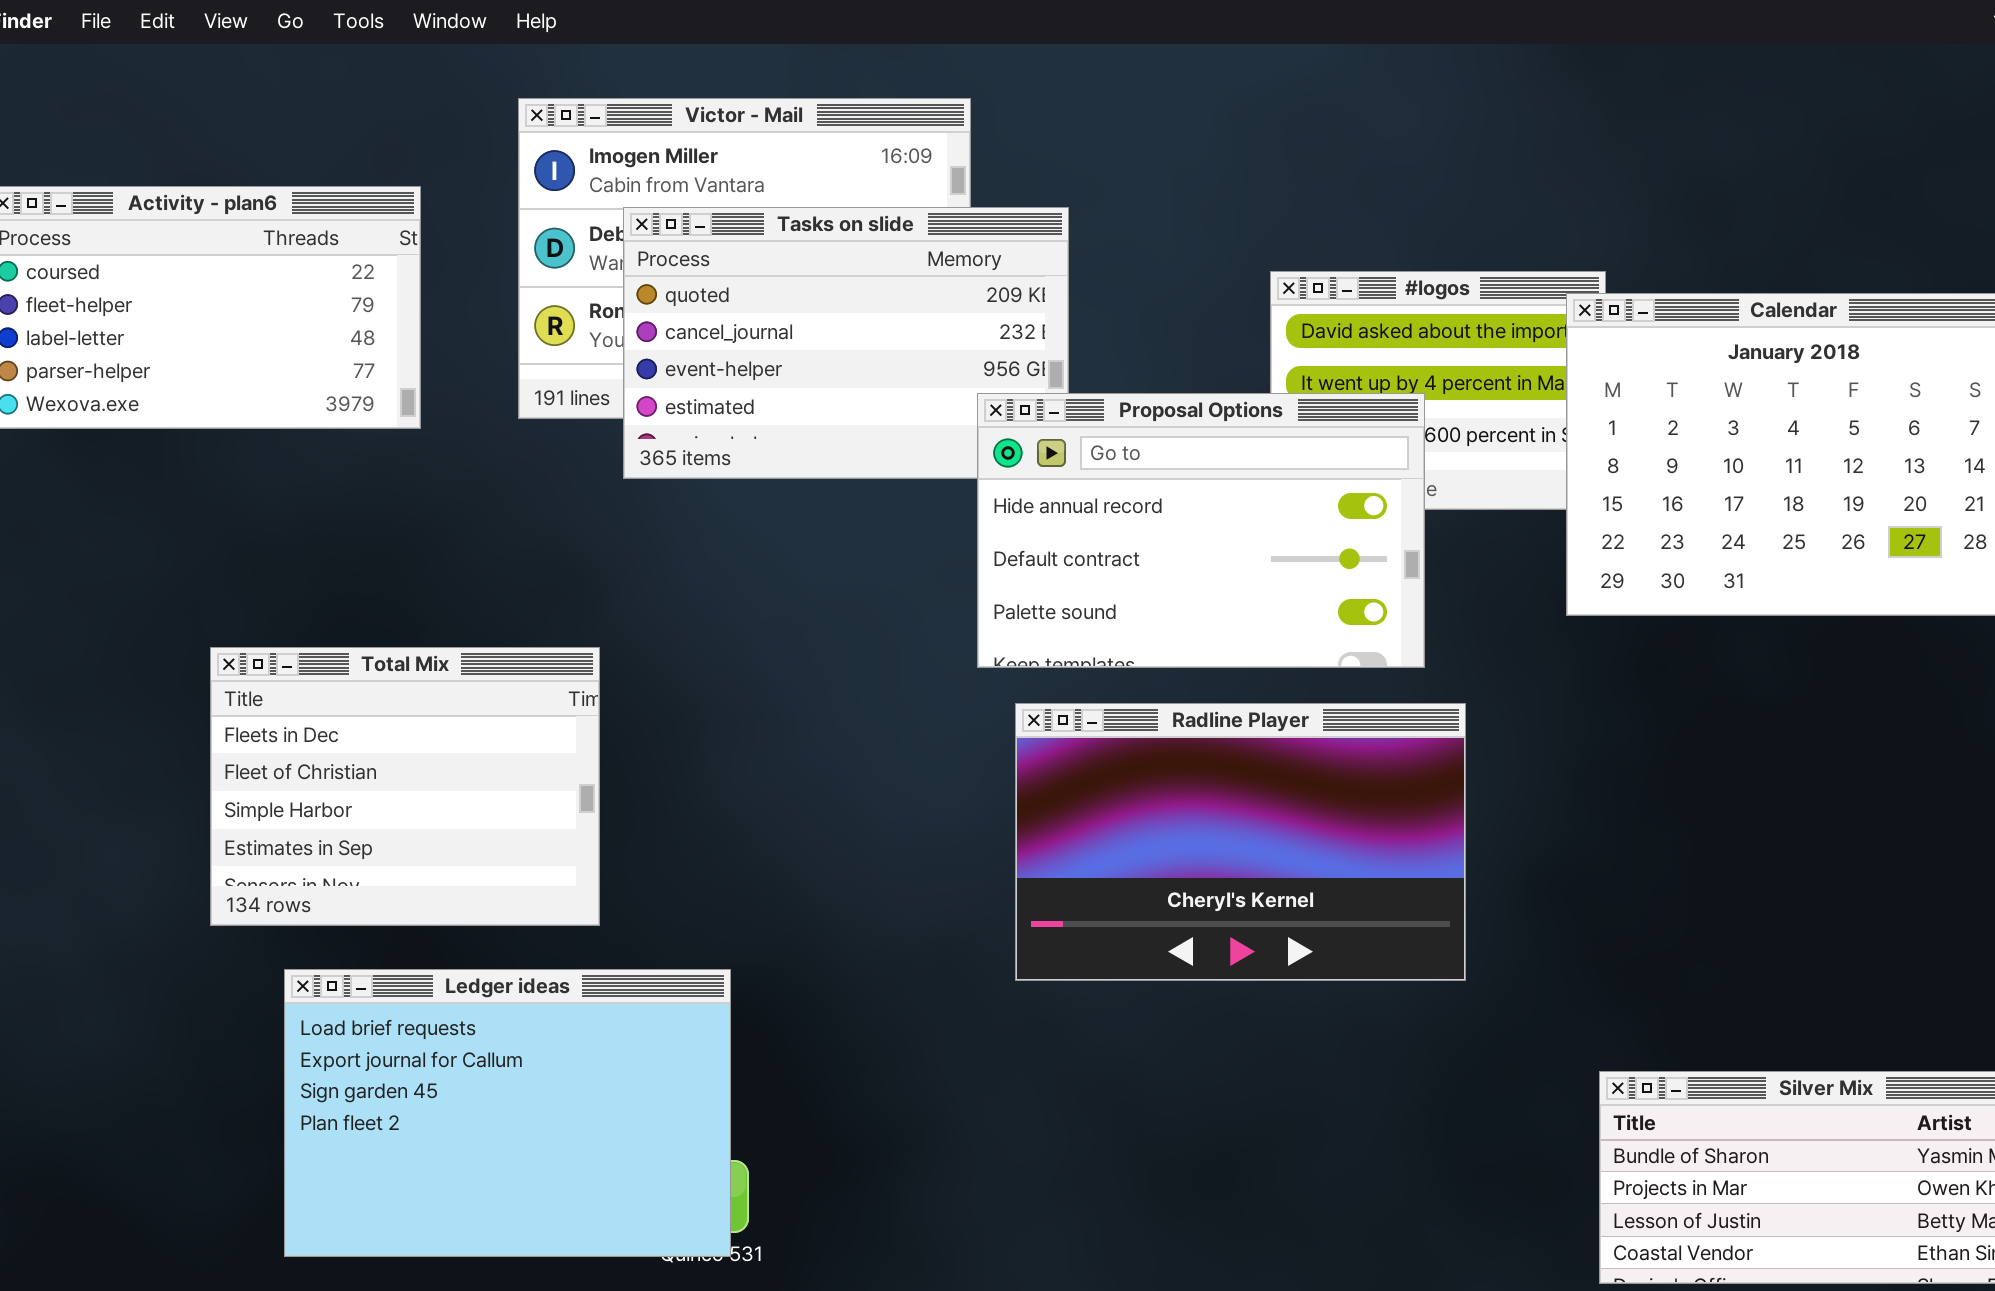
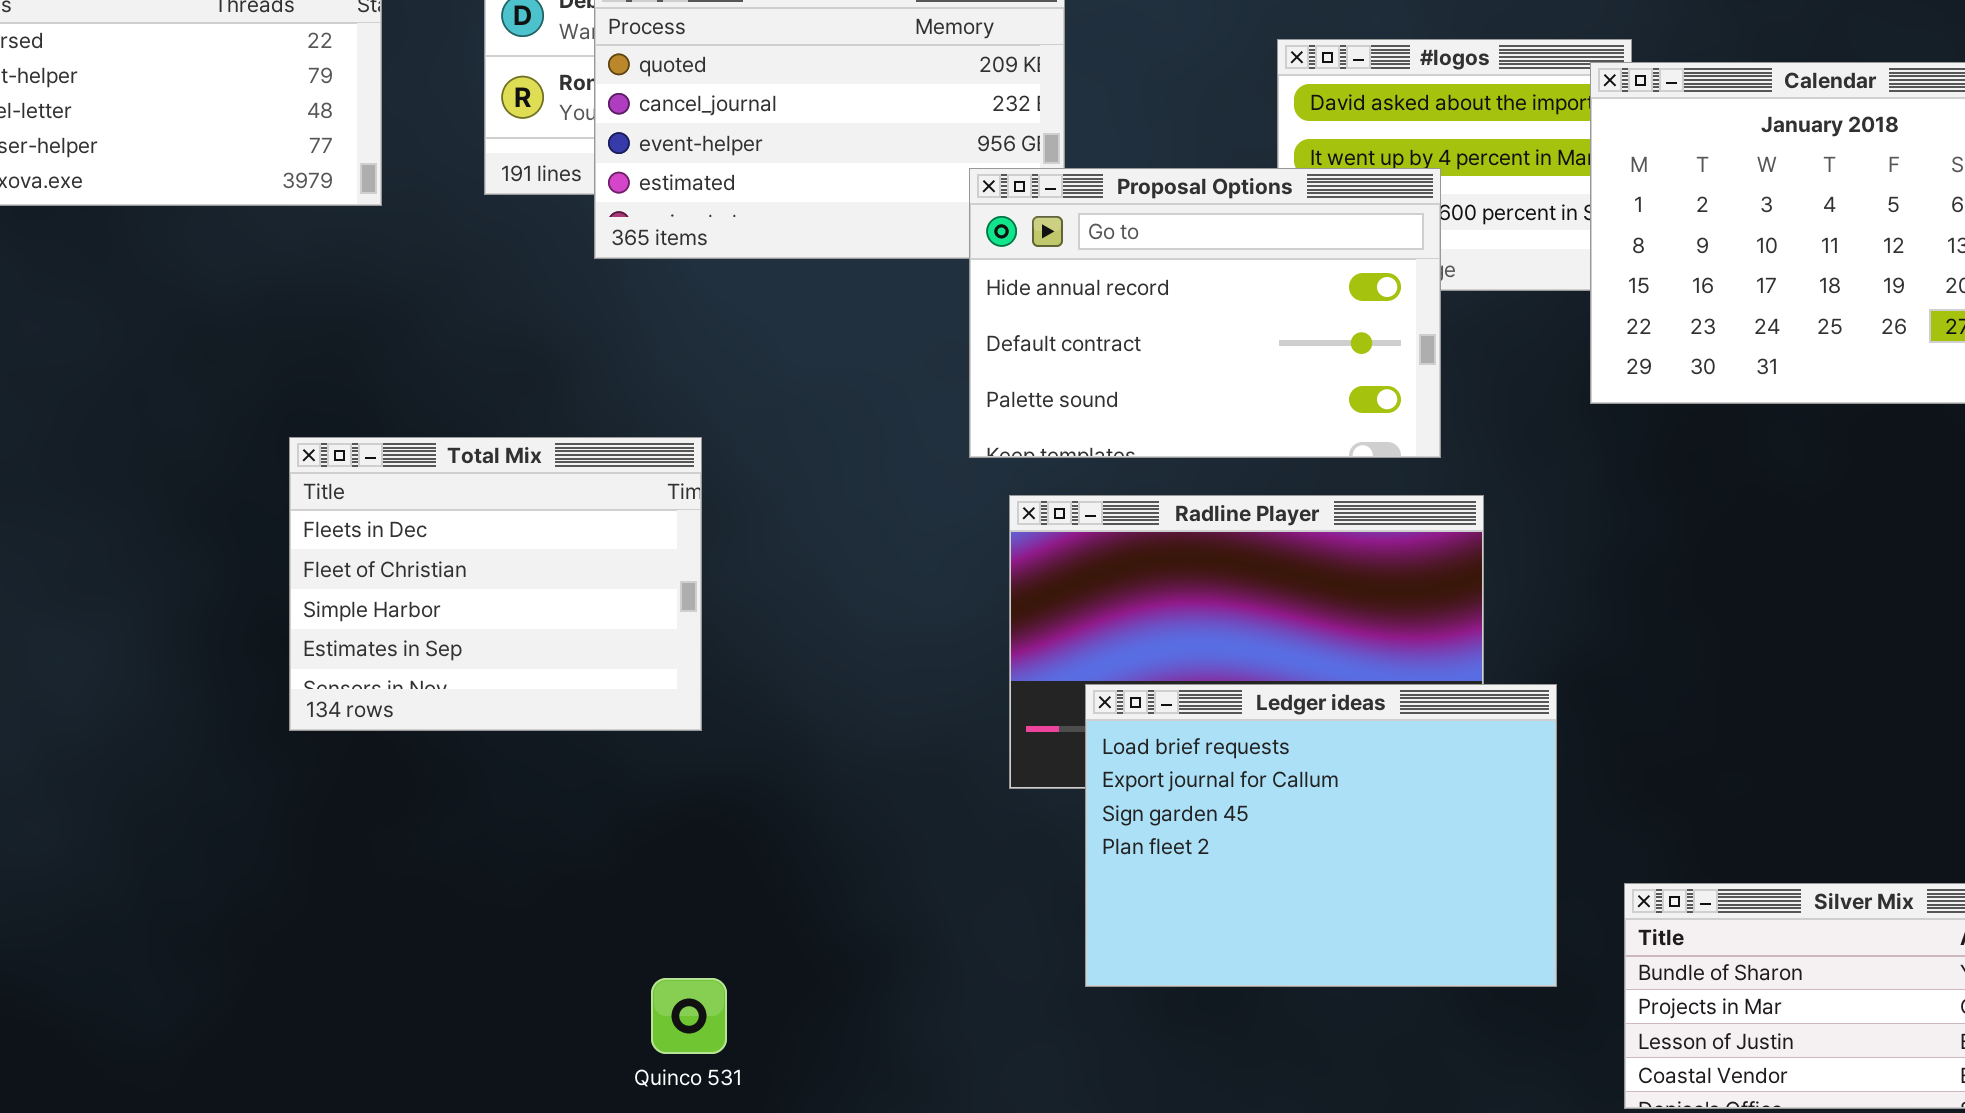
Total Mix: [210,647,600,926] -> [289,437,702,731], moved
Ledger ideas: [284,969,731,1257] -> [1085,684,1557,987], moved

